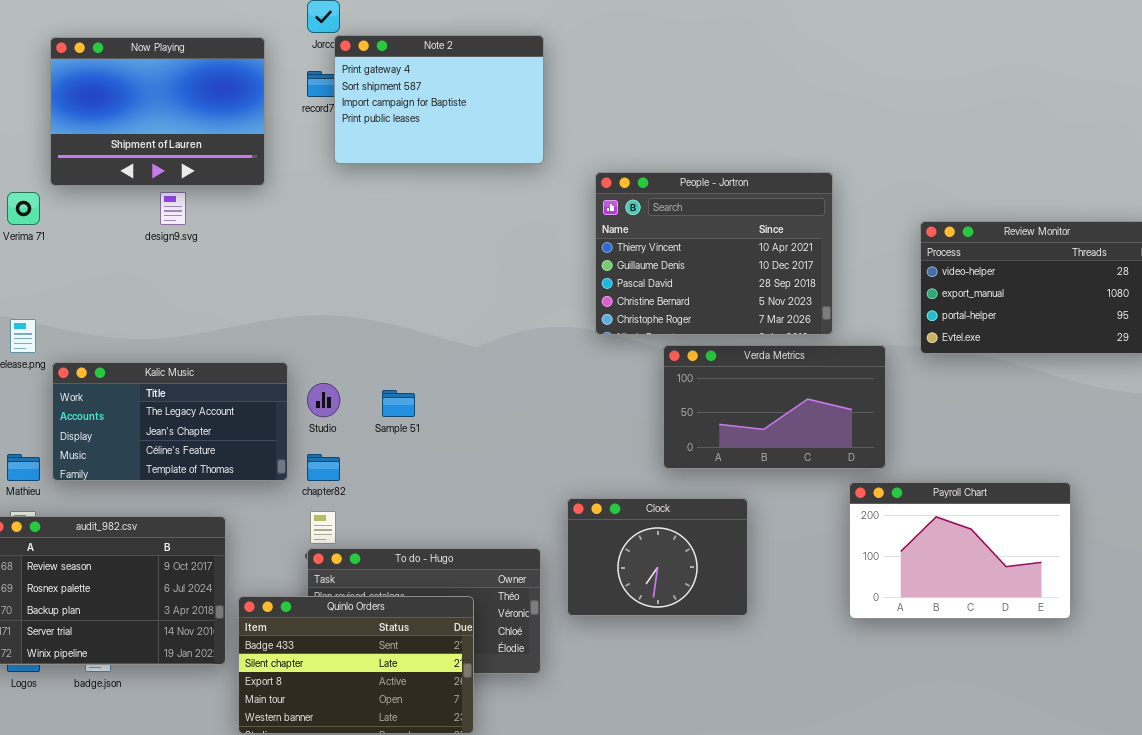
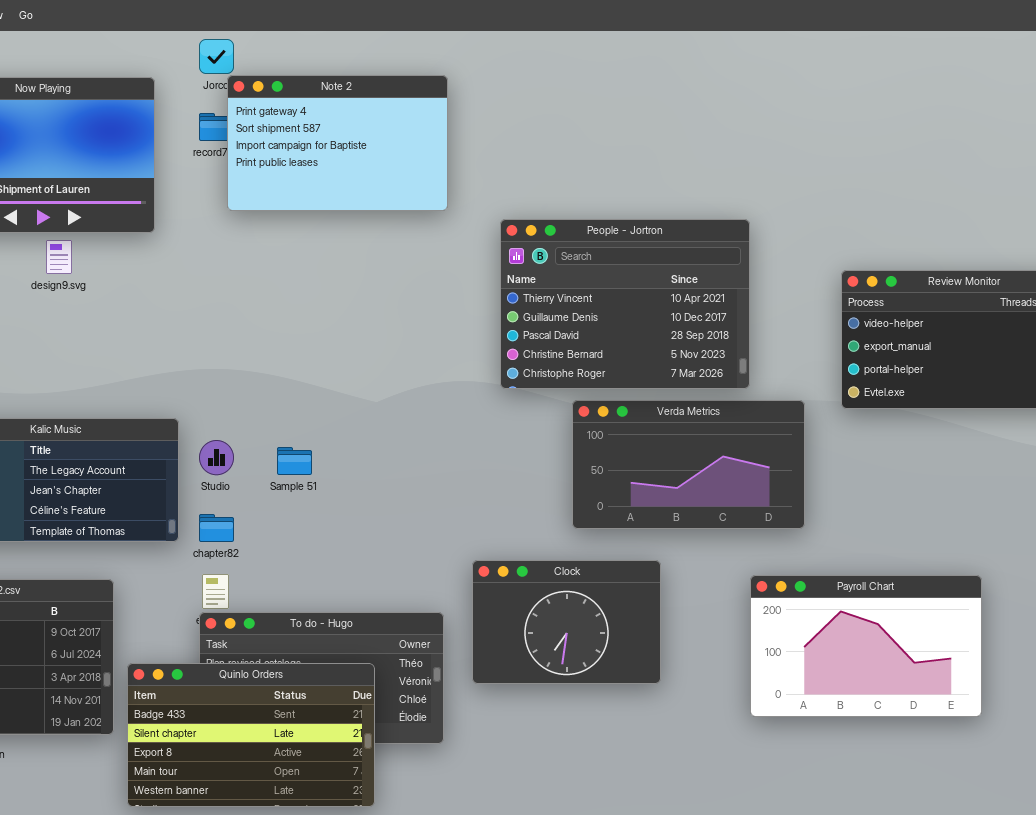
Payroll Chart: [849,482,1071,619] -> [750,575,982,717], moved

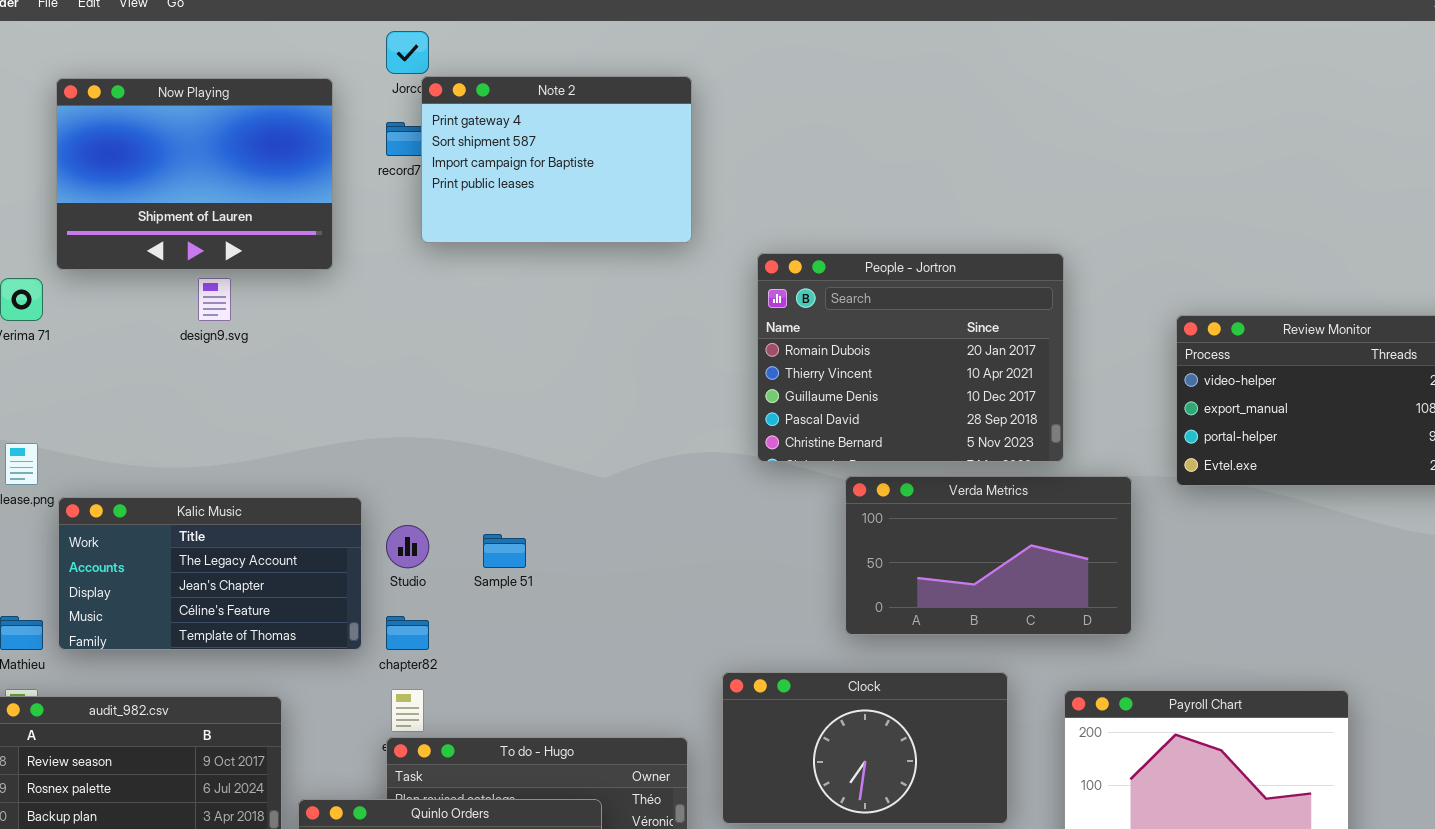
People - Jortron: [500,219,750,389] -> [757,253,1064,462], scrolled up 1 row
Clock: [472,560,661,684] -> [722,672,1008,824], resized

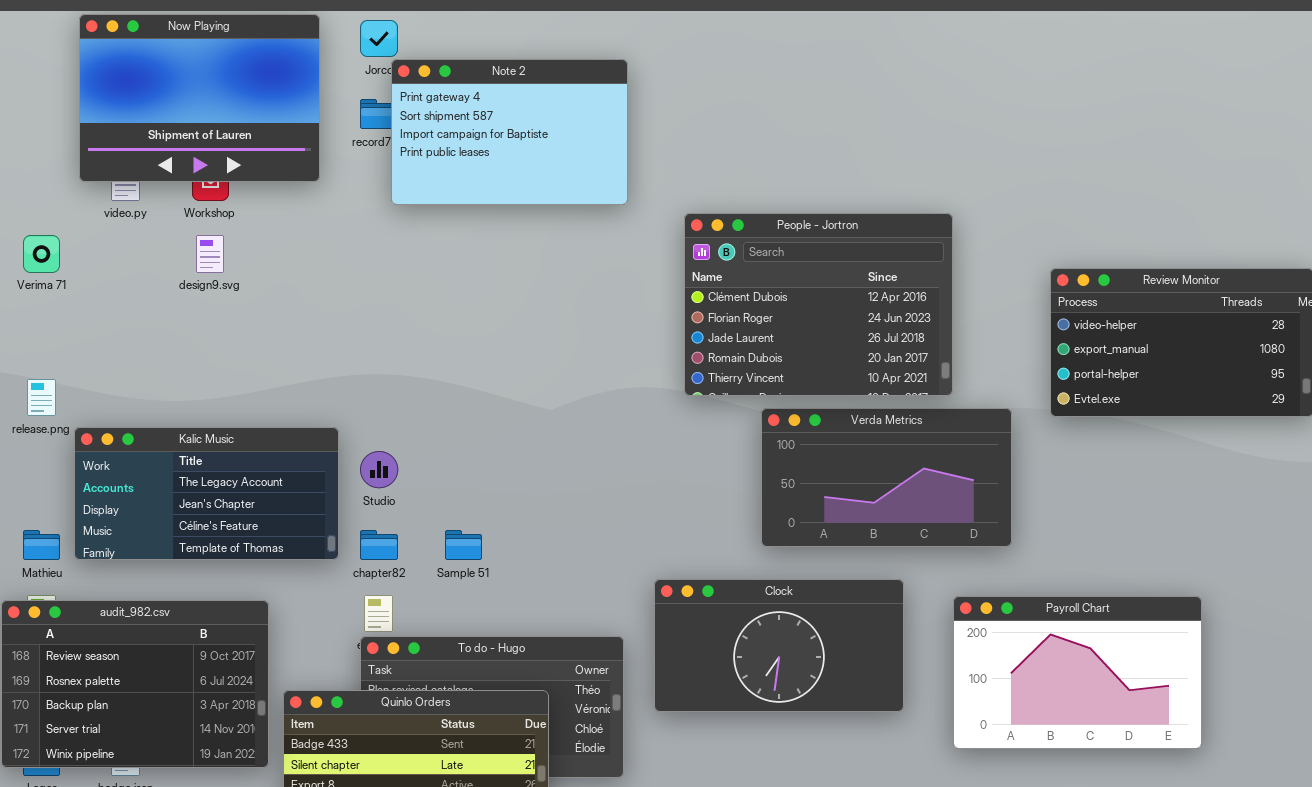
Now Playing: [56,78,333,270] -> [79,14,320,182], moved
People - Jortron: [757,253,1064,462] -> [684,213,953,396], scrolled up 3 rows
Sample 51: [483,534,526,568] -> [445,530,482,560], moved

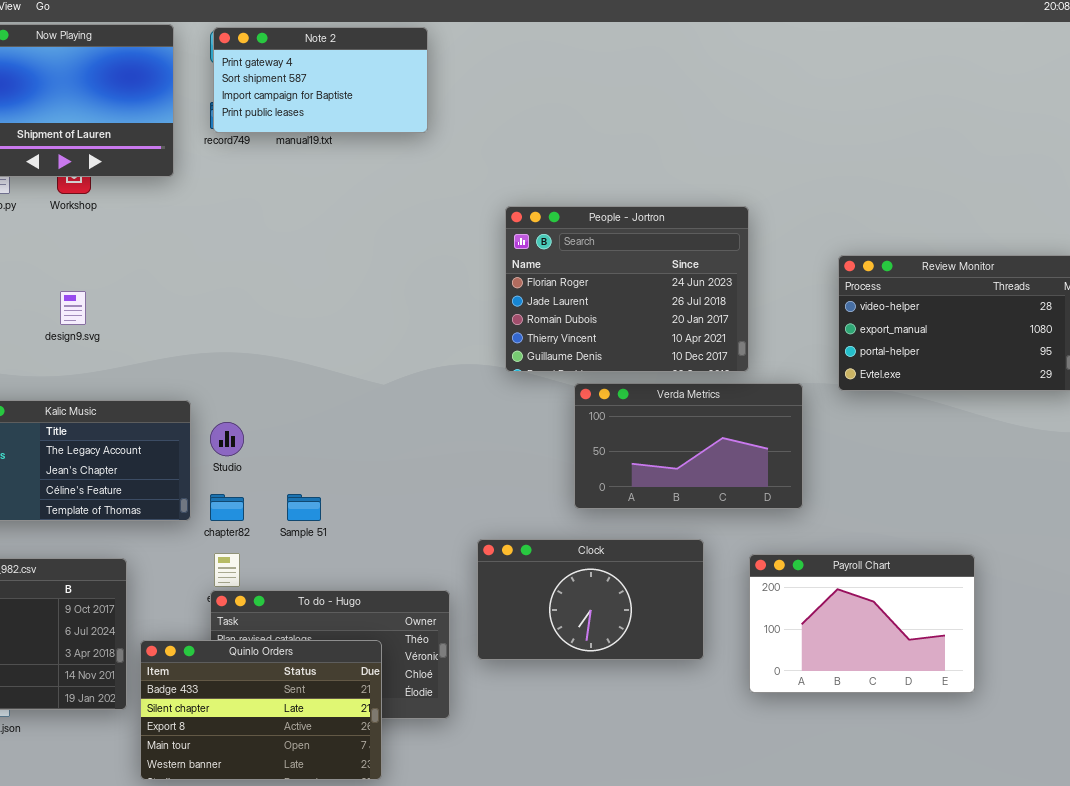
Note 2: [391,59,628,205] -> [213,27,428,133], moved, resized
People - Jortron: [684,213,953,396] -> [505,206,749,372], scrolled down 1 row
design9.svg: [196,235,224,273] -> [60,291,86,325], moved

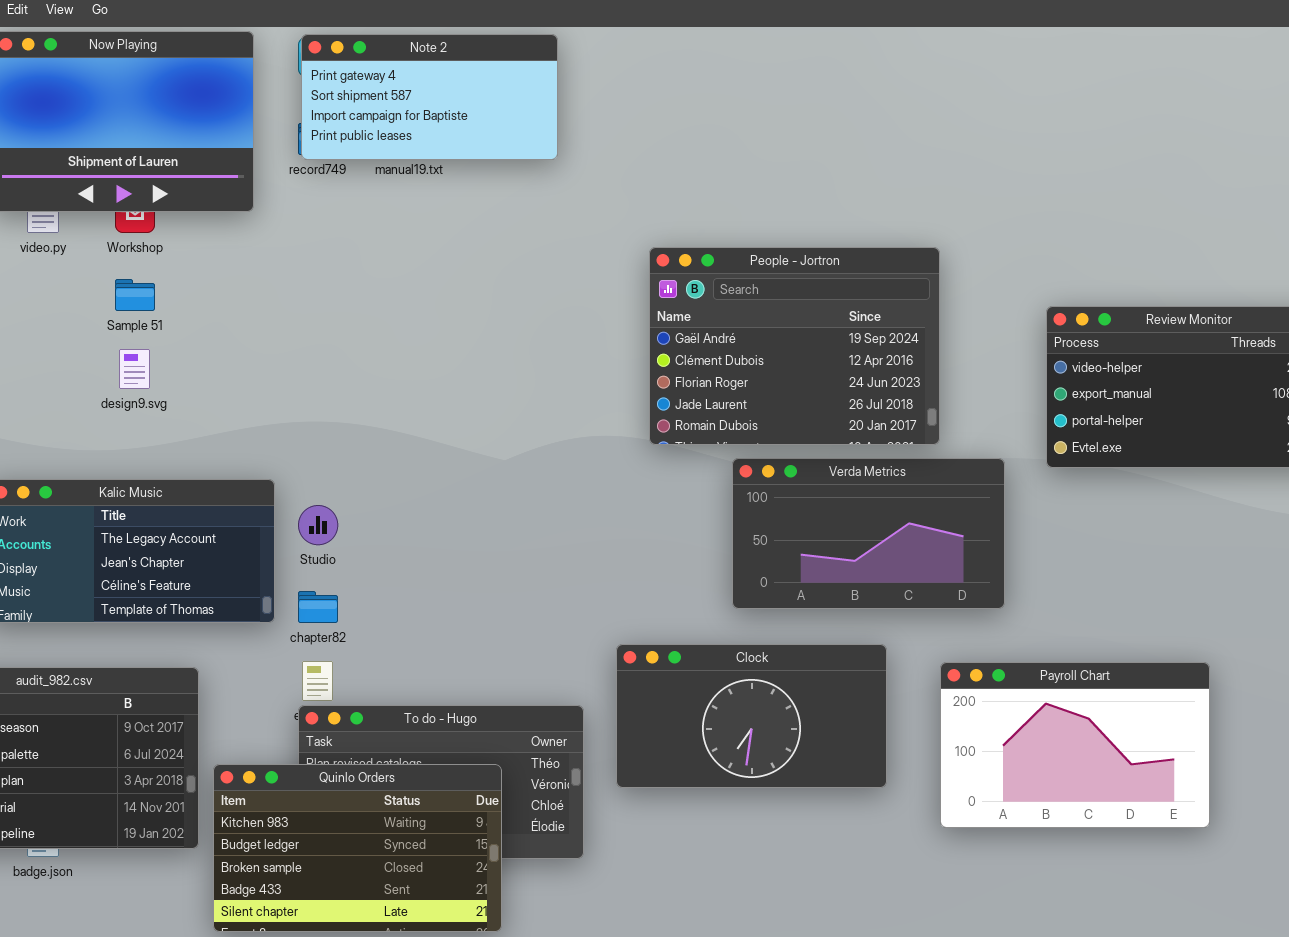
People - Jortron: [505,206,749,372] -> [649,247,940,445], scrolled up 2 rows
Sample 51: [287,494,321,521] -> [115,279,155,311], moved
Quinlo Orders: [140,640,382,780] -> [213,764,502,932], scrolled up 3 rows

